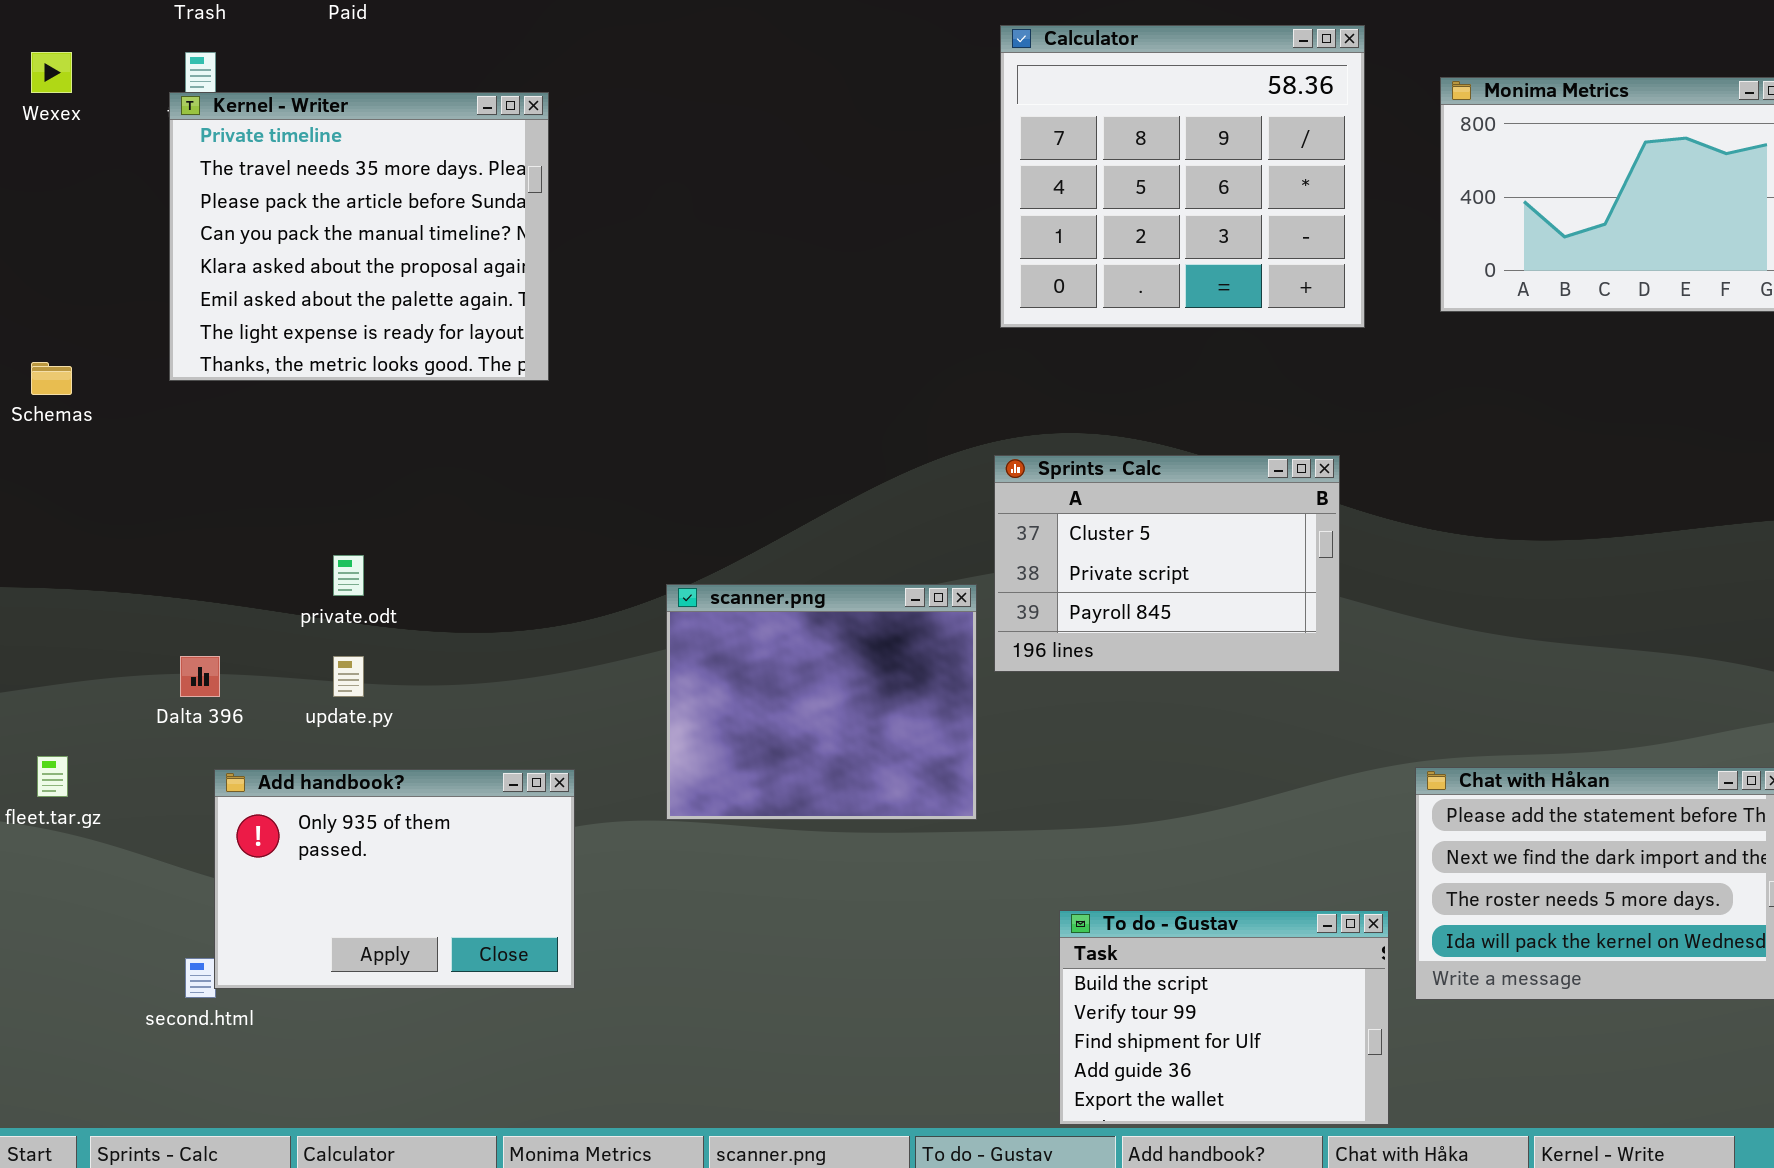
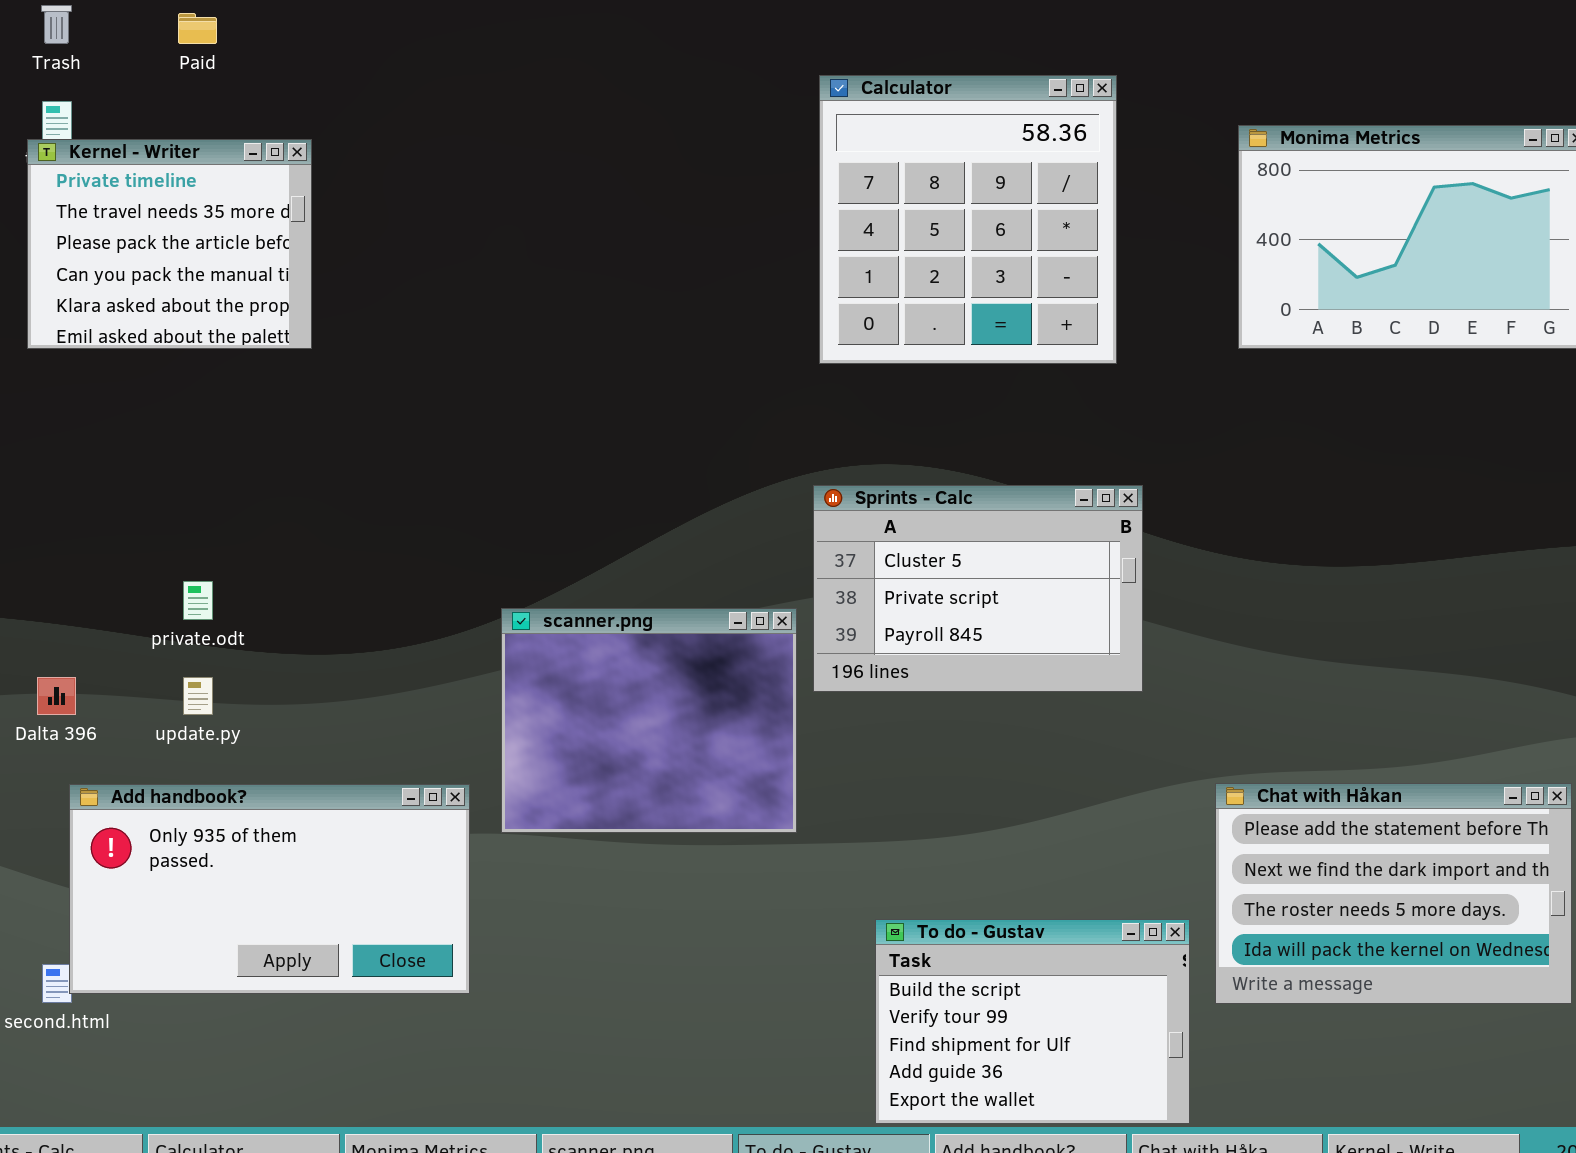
Calculator: [1000,25,1365,328] -> [819,75,1117,364], resized
Kernel - Writer: [169,92,549,381] -> [27,139,312,349], resized
Add handbook?: [214,769,575,989] -> [69,784,470,994], resized

